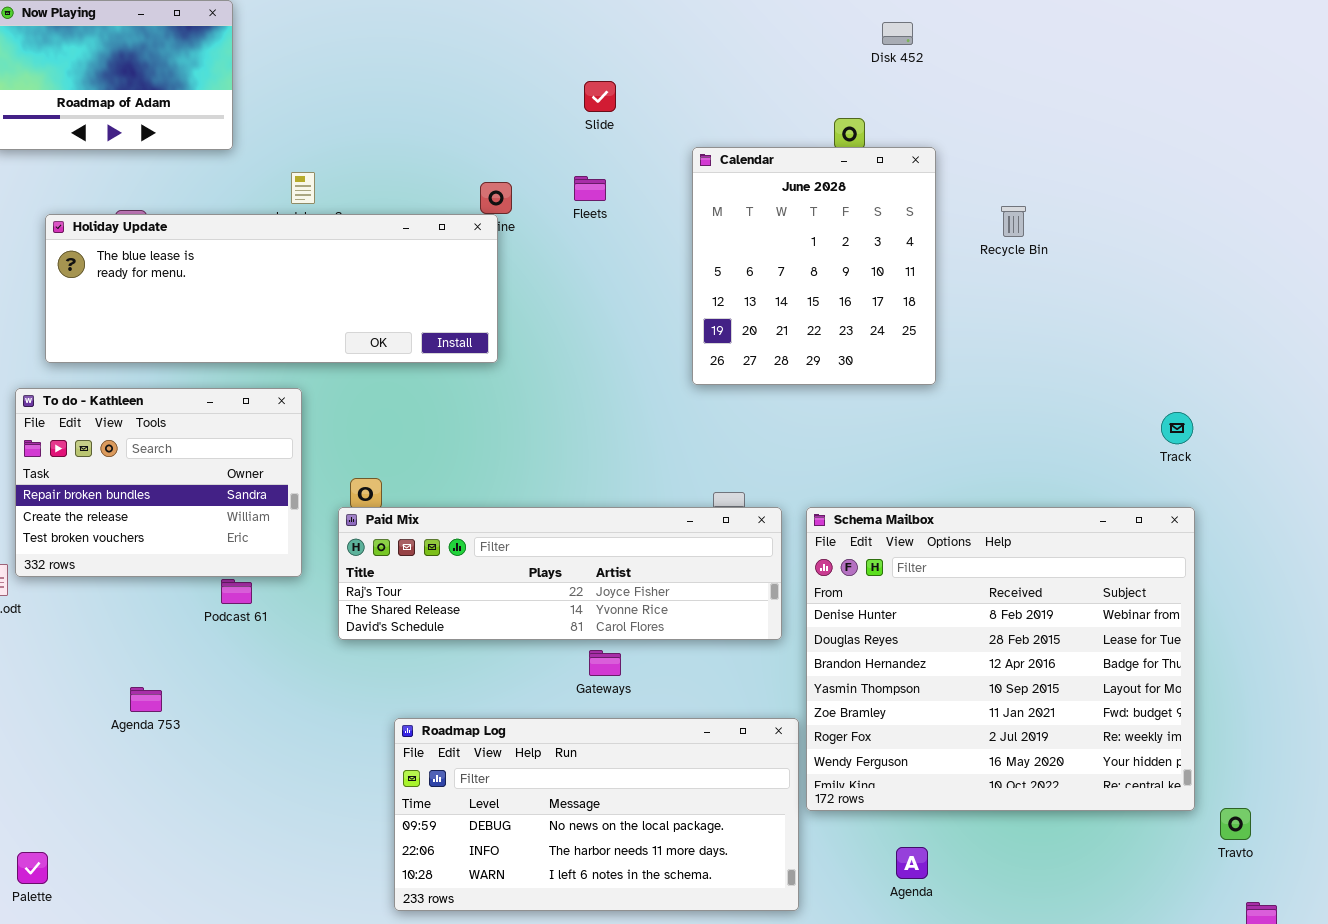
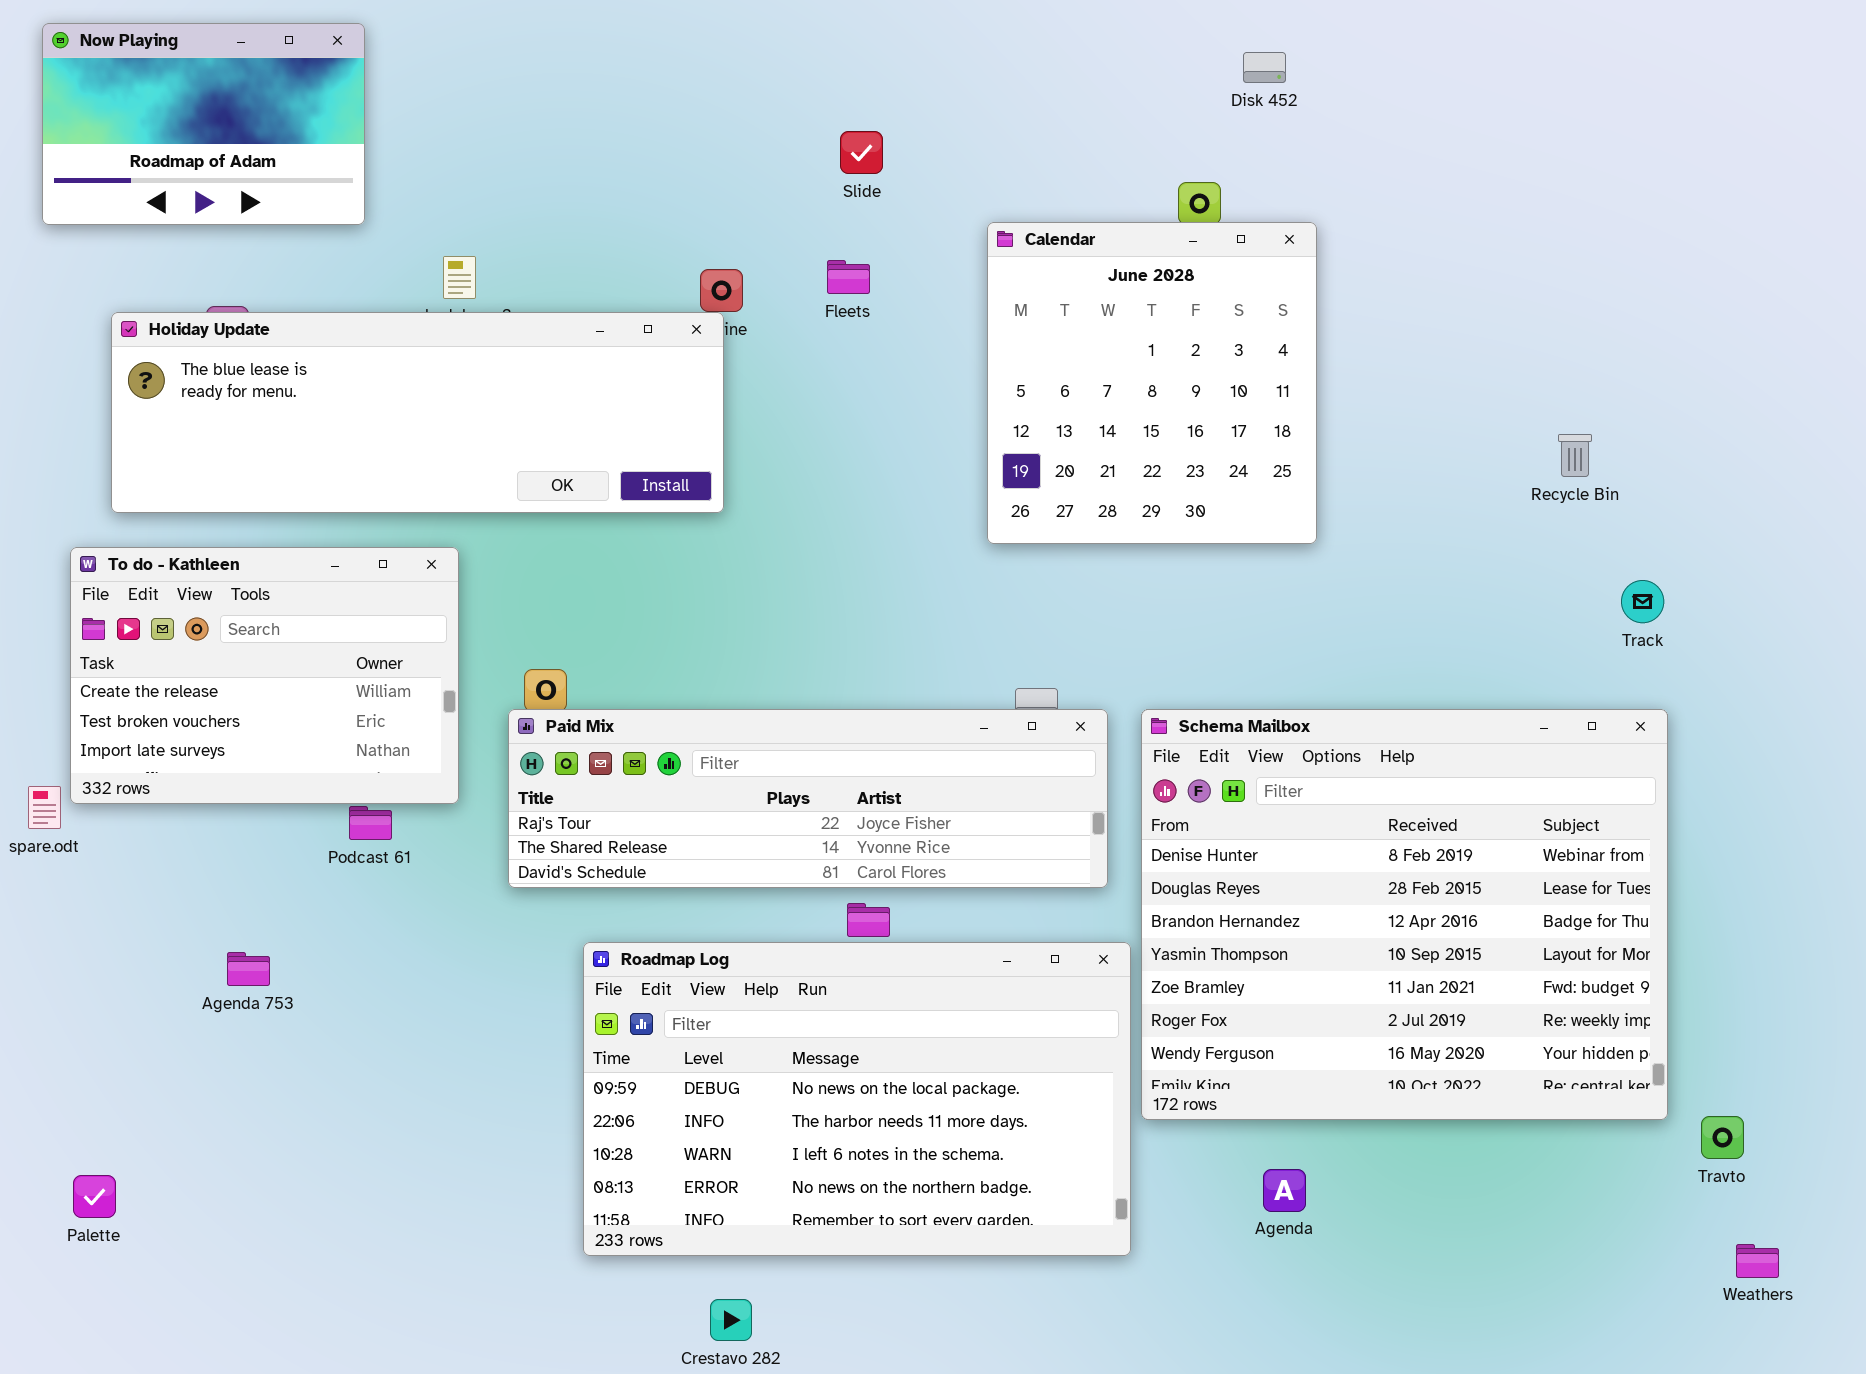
Recycle Bin: [1001,206,1026,237] -> [1558,434,1592,477], moved
To do - Kathleen: [15,388,302,577] -> [70,547,459,804], scrolled down 1 row
Roadmap Log: [394,718,799,911] -> [583,942,1131,1256], resized

